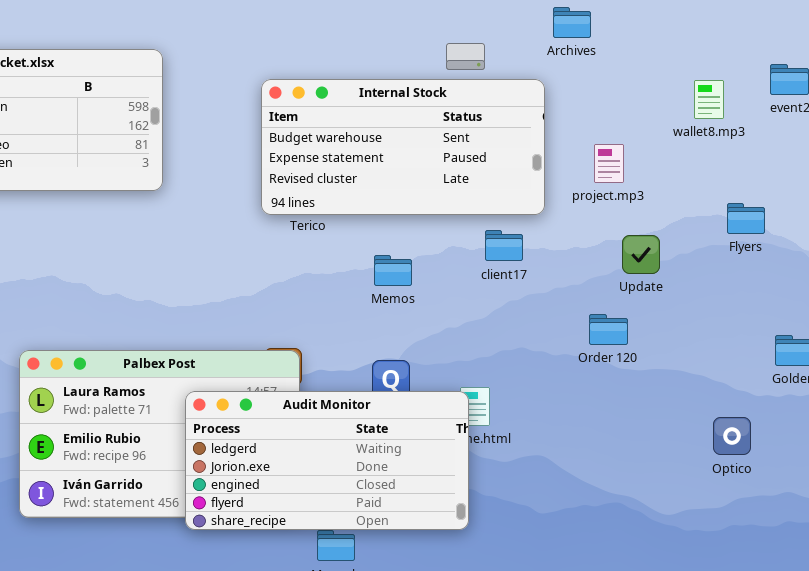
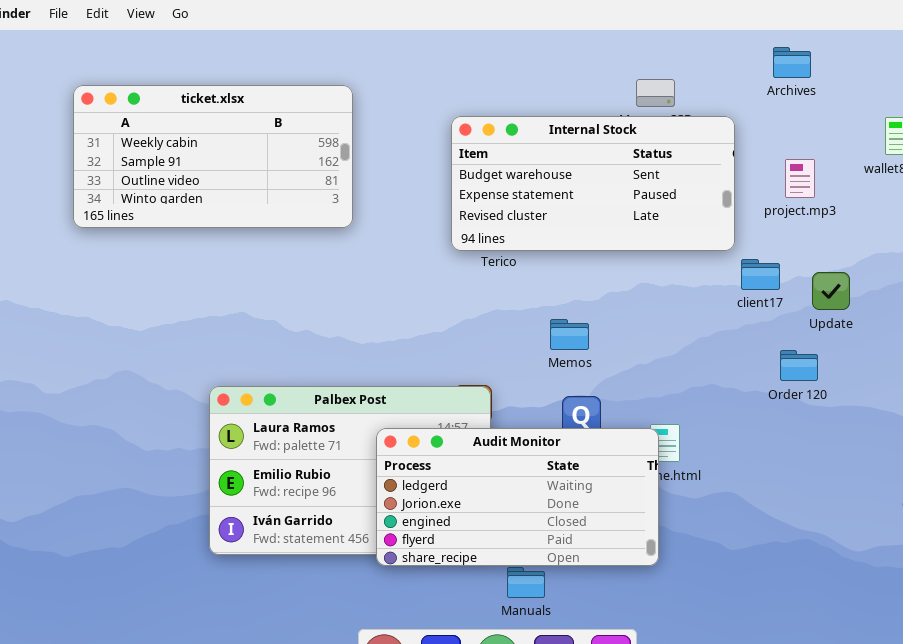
Archives: [553,7,591,38] -> [773,47,811,78], moved
project.mp3: [594,144,624,183] -> [785,159,815,198], moved
client17: [485,230,523,261] -> [741,259,780,290], moved
Memos: [374,255,412,286] -> [550,319,589,350], moved

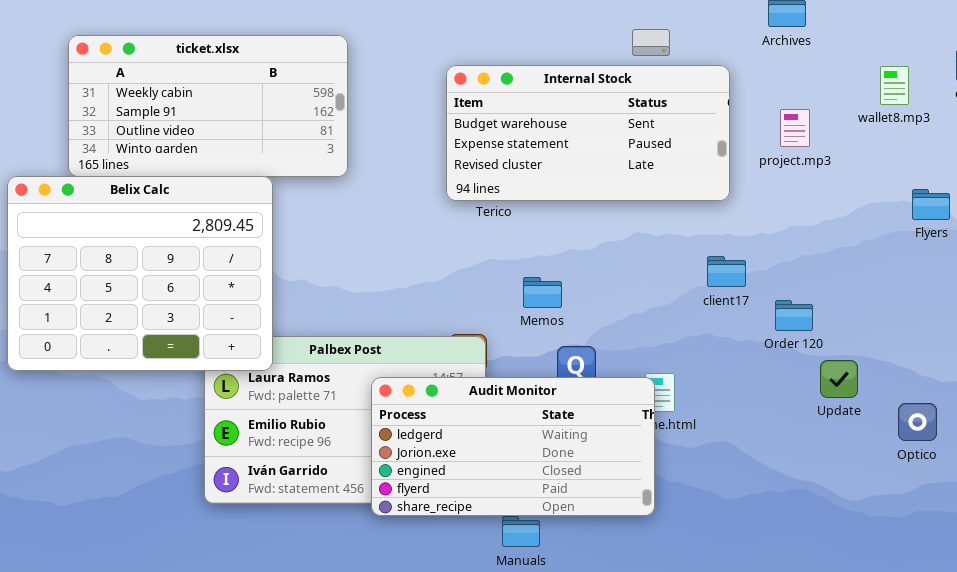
Belix Calc: none -> [7,176,273,371], opened
client17: [741,259,780,290] -> [707,256,746,287], moved
Update: [812,272,850,310] -> [820,360,858,398], moved
Memos: [550,319,589,350] -> [523,277,562,308], moved

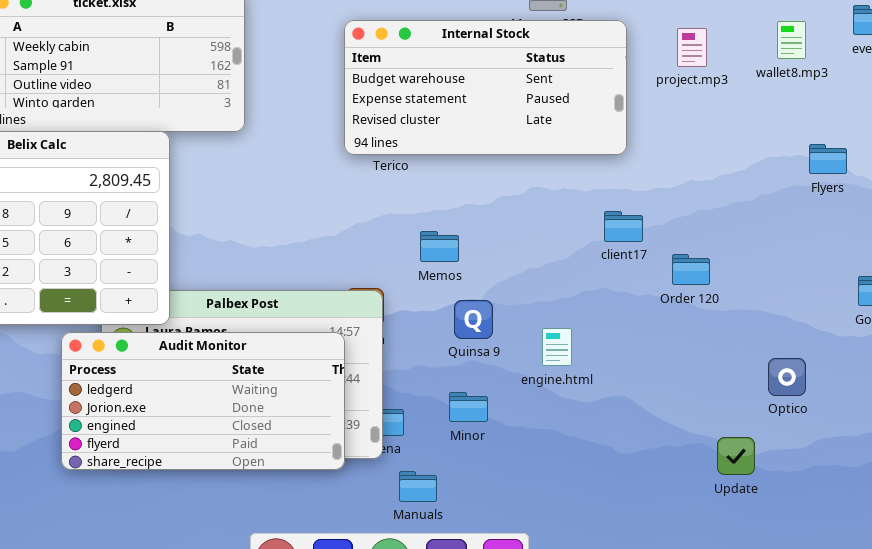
project.mp3: [780,109,810,147] -> [677,28,707,67], moved
Update: [820,360,858,398] -> [717,437,755,475], moved
Audit Monitor: [371,377,655,516] -> [61,332,345,470], moved
Optico: [898,403,937,441] -> [768,358,806,396], moved

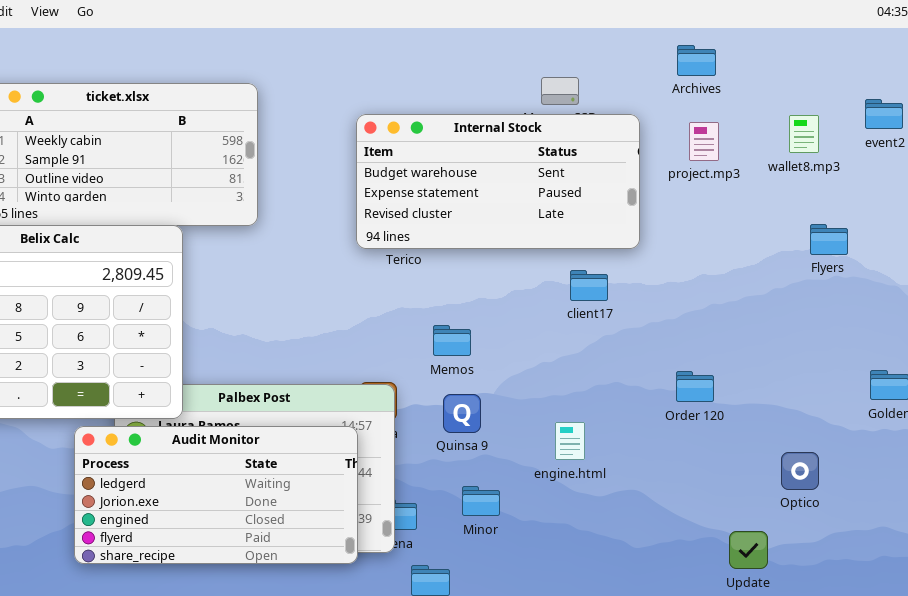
Flyers: [809,144,847,174] -> [810,224,848,255], moved
client17: [604,211,643,242] -> [570,270,608,301], moved
Order 120: [672,254,710,285] -> [676,371,714,402], moved
Quinsa 9: [454,300,493,339] -> [443,394,481,433], moved

